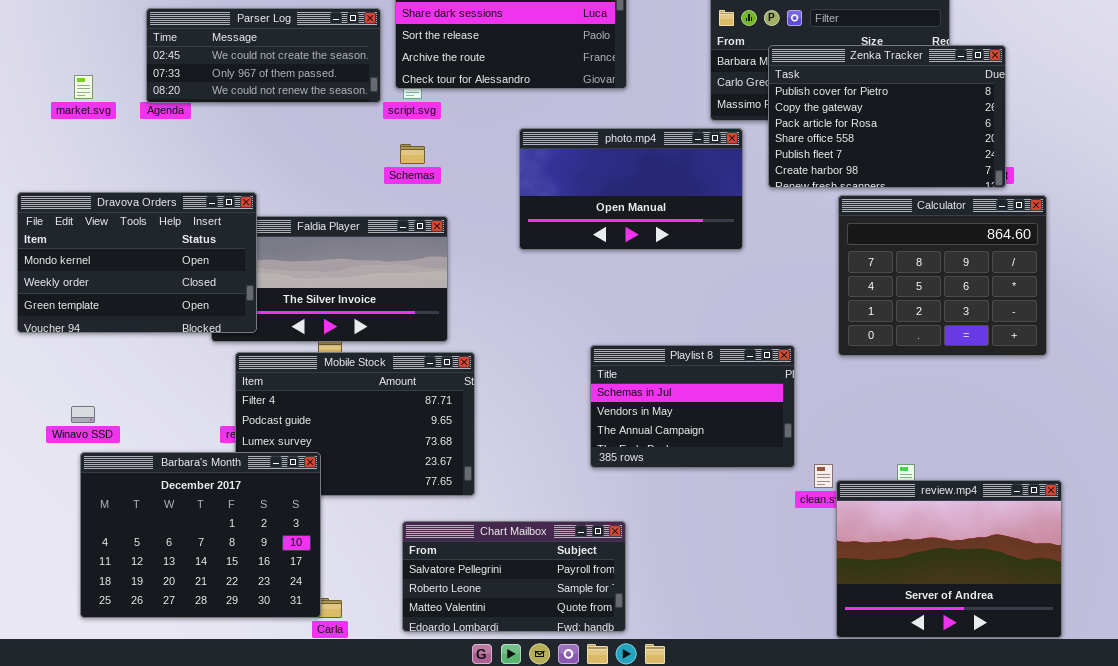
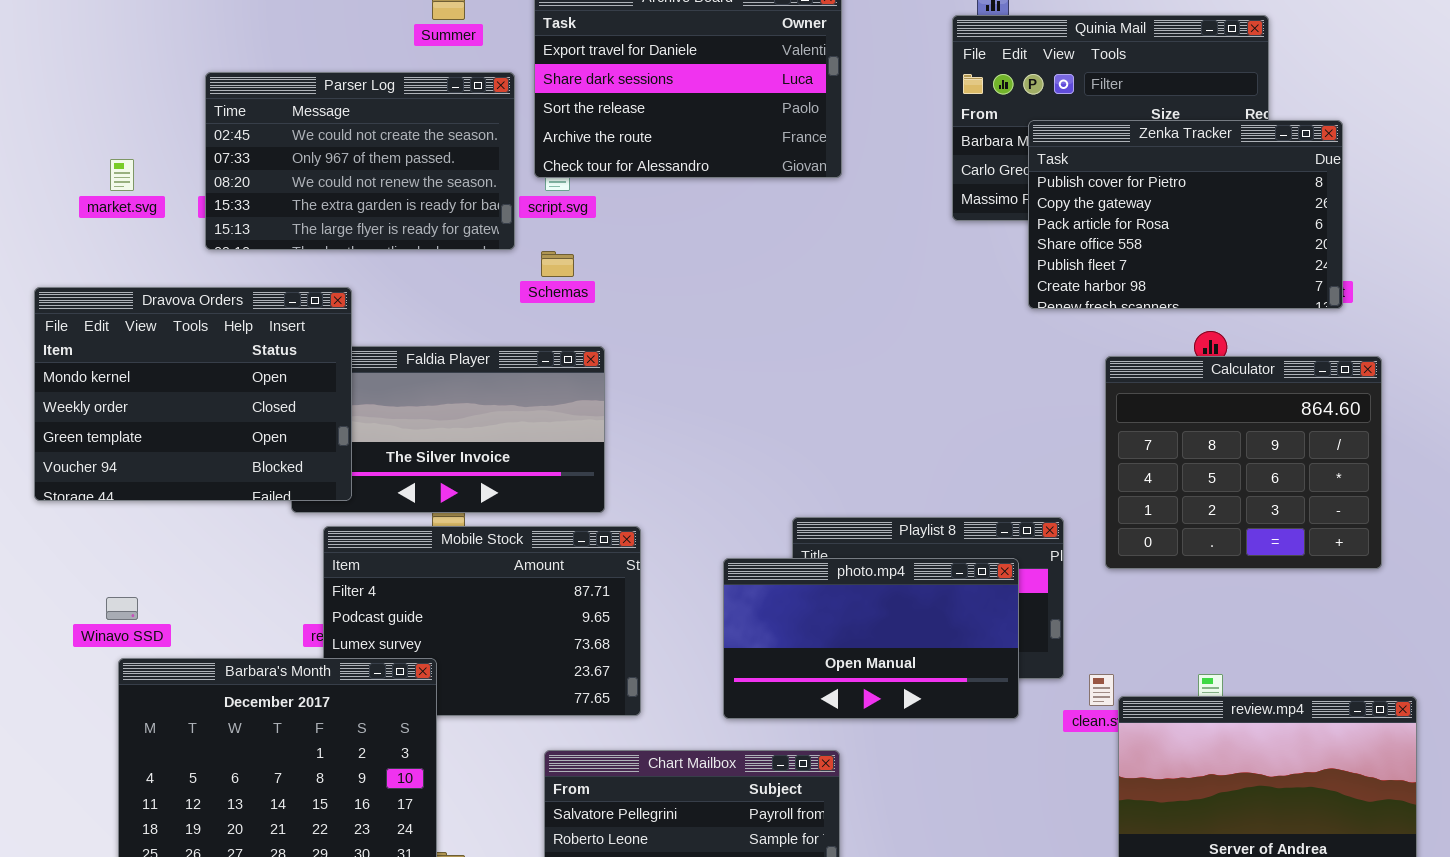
Parser Log: [146,8,381,103] -> [205,72,515,250], resized
photo.mp4: [519,128,743,250] -> [723,558,1019,719], moved
Dravova Orders: [17,192,257,333] -> [34,287,352,501], resized
Calculator: [838,195,1047,356] -> [1105,356,1382,569], moved

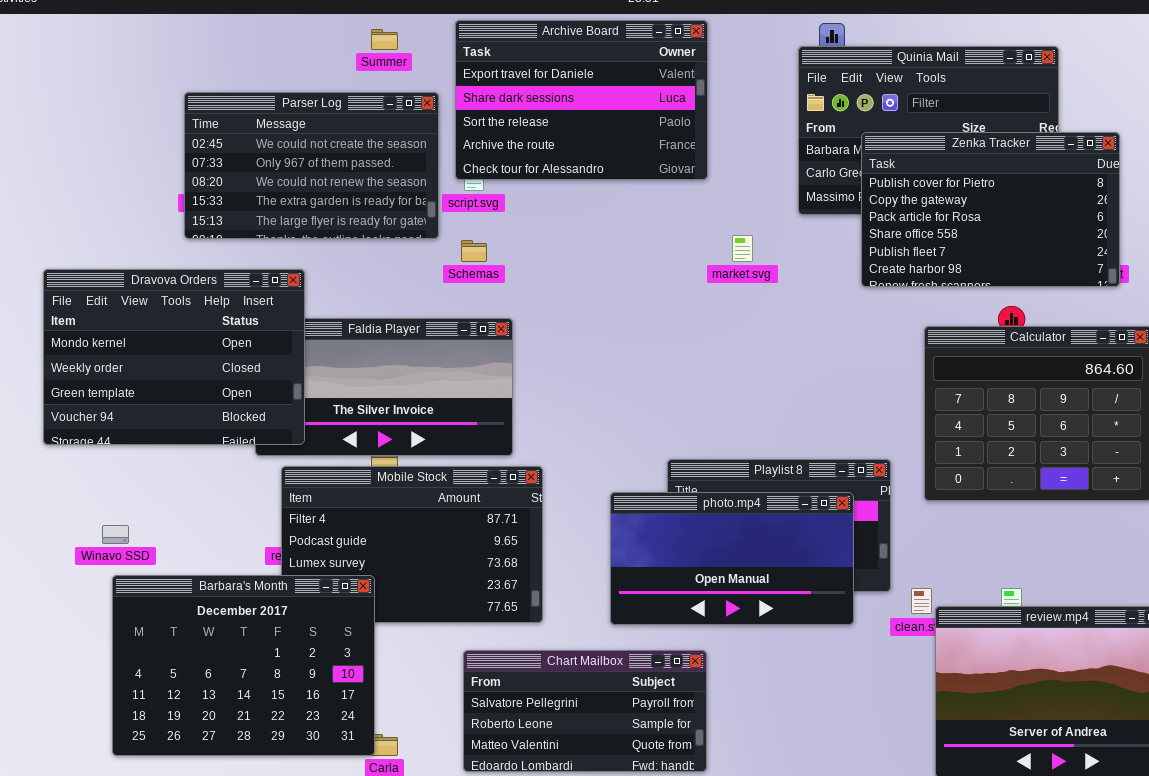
market.svg: [110,159,134,191] -> [732,235,753,262], moved

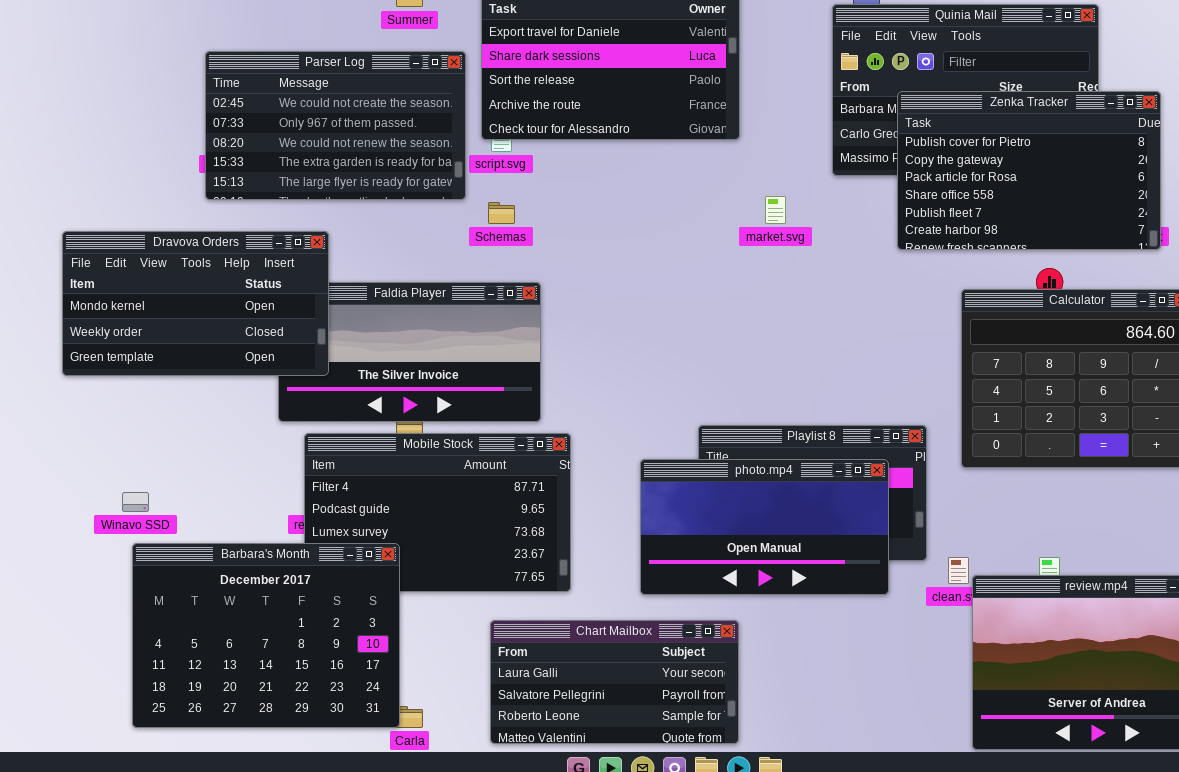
Dravova Orders: [43,269,305,445] -> [62,231,329,376], resized
Chart Mailbox: [463,650,707,772] -> [490,620,739,744], scrolled up 1 row

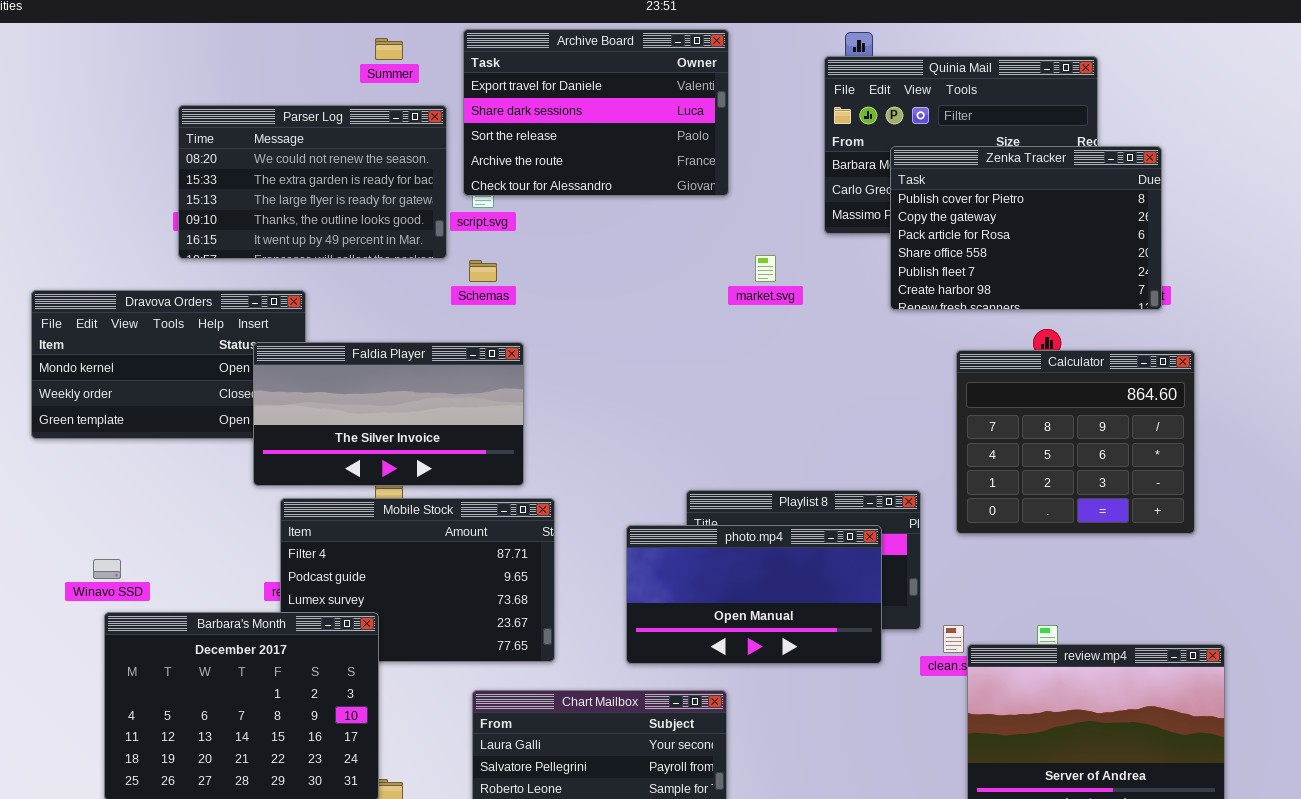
Parser Log: [205,51,466,200] -> [178,105,447,259], scrolled down 2 rows
Faldia Player: [278,282,541,422] -> [253,342,524,486], raised

